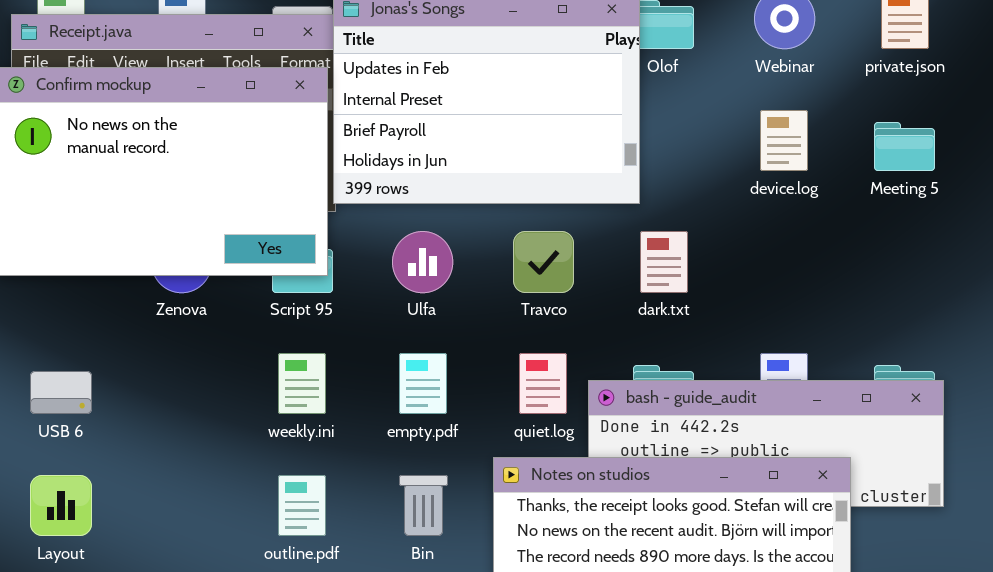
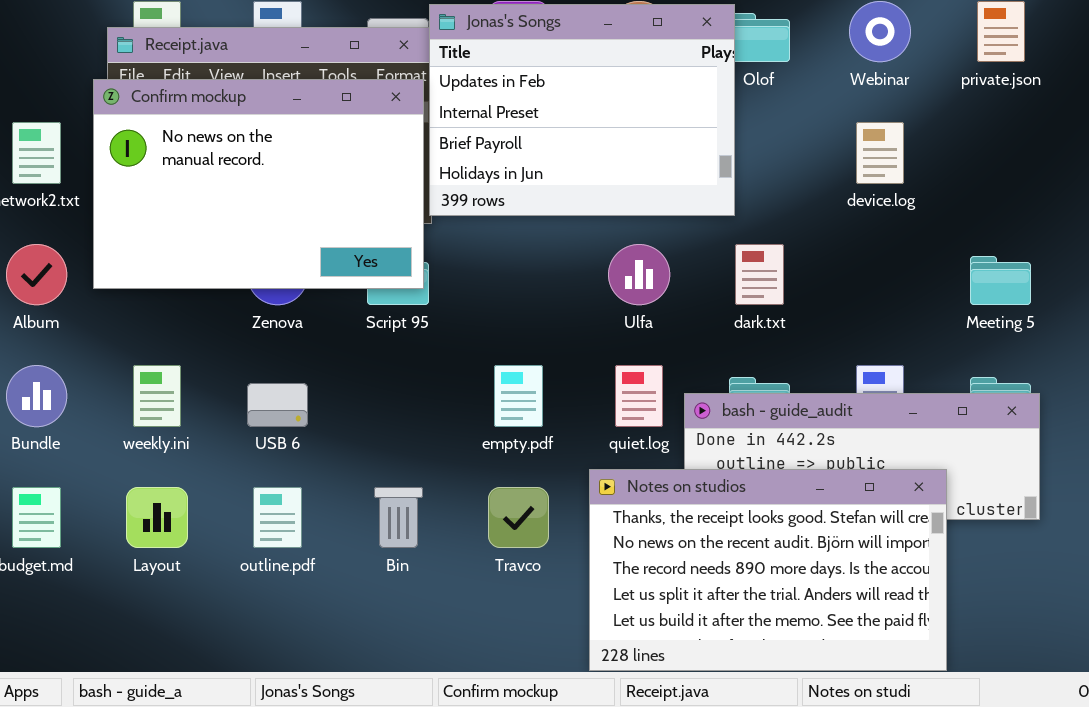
Meeting 5: [874,122,935,171] -> [970,256,1031,305], moved
Ulfa: [392,231,453,293] -> [608,244,670,305], moved
Travco: [513,231,574,293] -> [488,487,549,548], moved
weekly.ini: [278,353,326,414] -> [133,365,181,427], moved
USB 6: [30,371,92,414] -> [247,383,308,427], moved
outline.pdf: [278,475,326,536] -> [253,487,302,548], moved
Bin: [399,475,448,536] -> [374,487,423,548], moved

